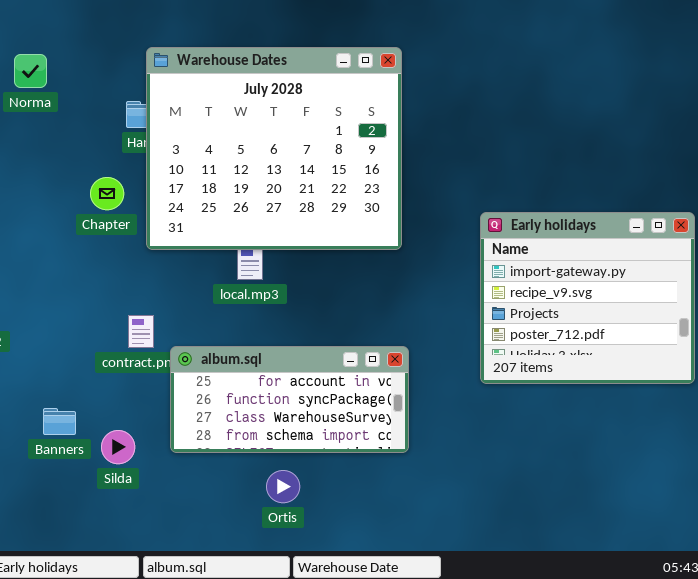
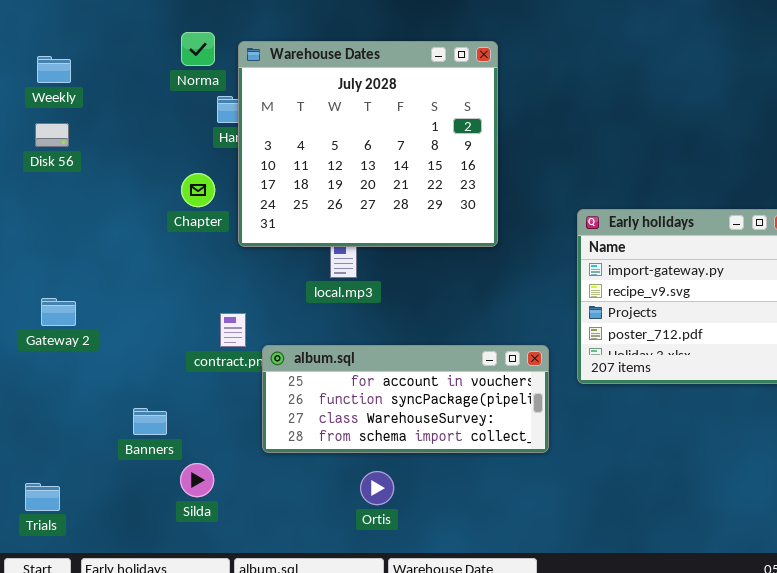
Norma: [14,54,47,88] -> [181,32,215,66], moved
album.sql: [170,346,409,453] -> [262,345,549,453], resized
Silda: [101,430,135,464] -> [180,463,214,497], moved

